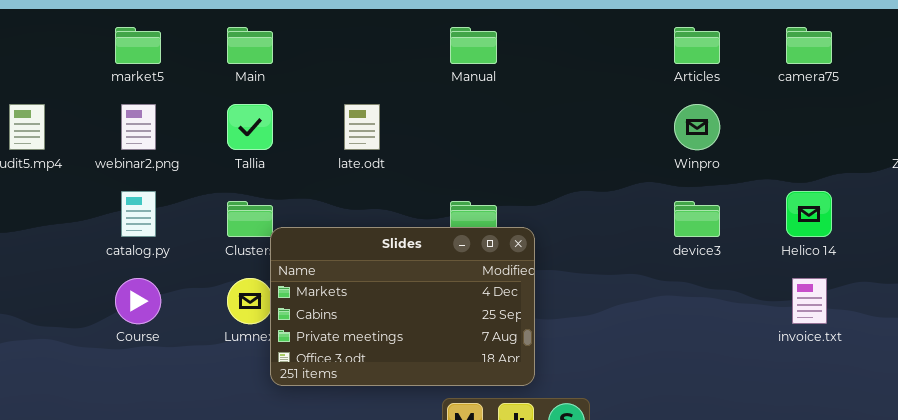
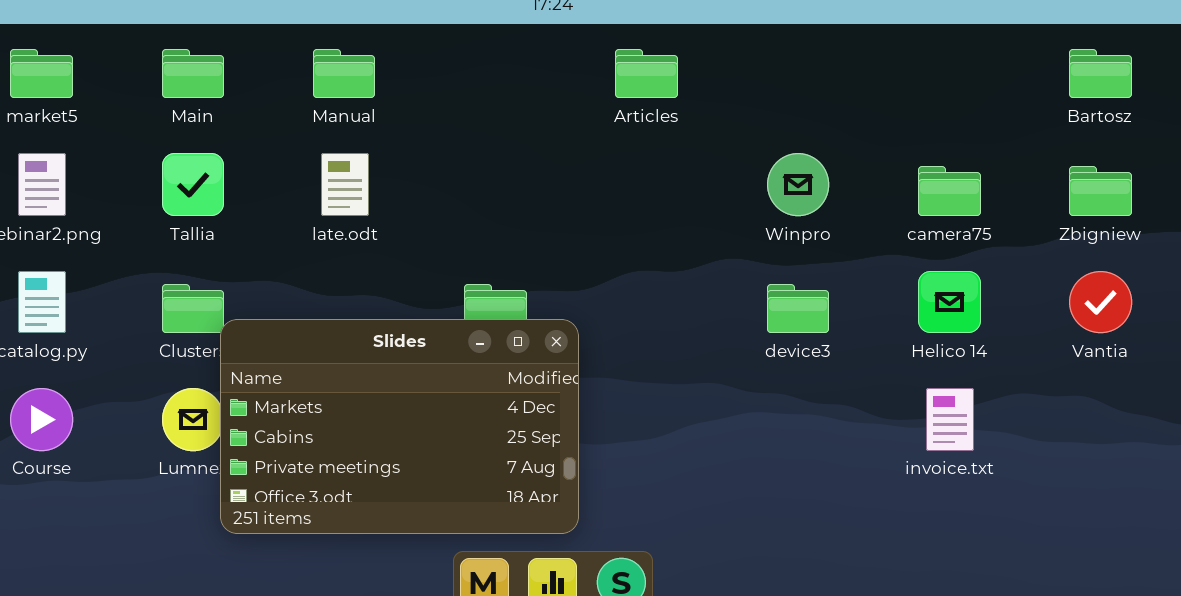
Manual: [450,27,497,64] -> [313,49,375,98], moved
Articles: [674,27,720,64] -> [615,49,678,98], moved
camera75: [786,27,832,64] -> [918,166,981,216], moved

